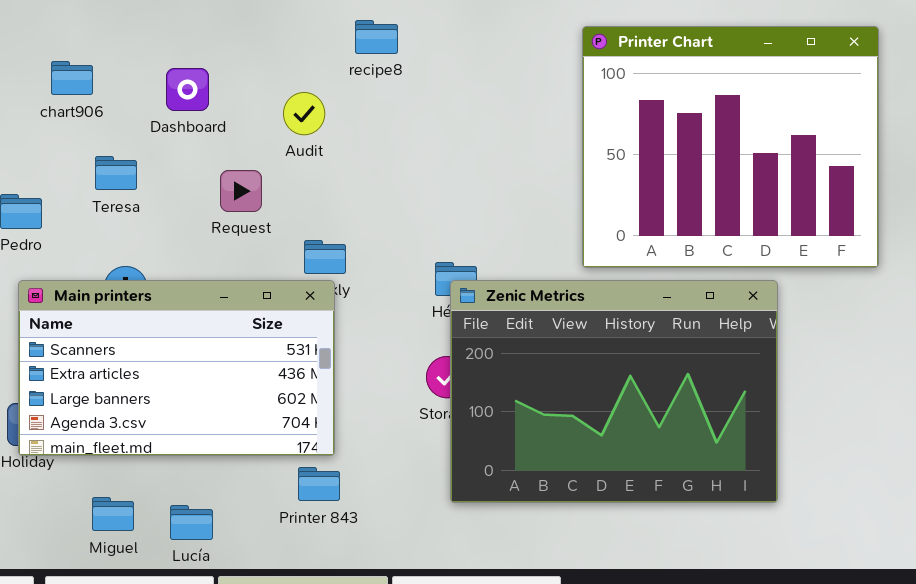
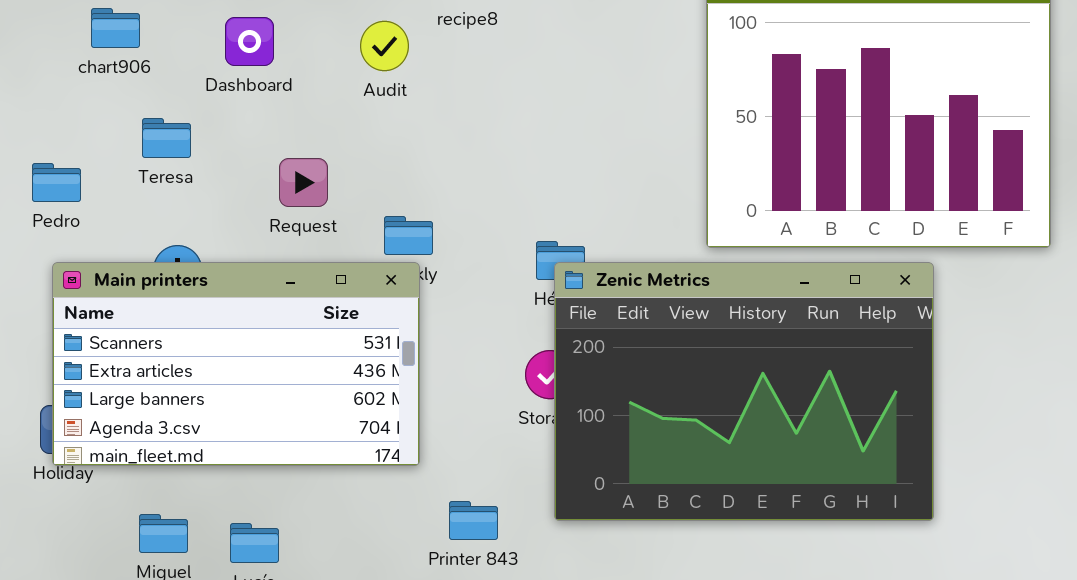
Audit: [283,92,325,135] -> [360,21,409,71], moved
Request: [220,170,262,212] -> [279,158,328,207], moved
Printer 843: [298,467,340,501] -> [449,501,498,540], moved

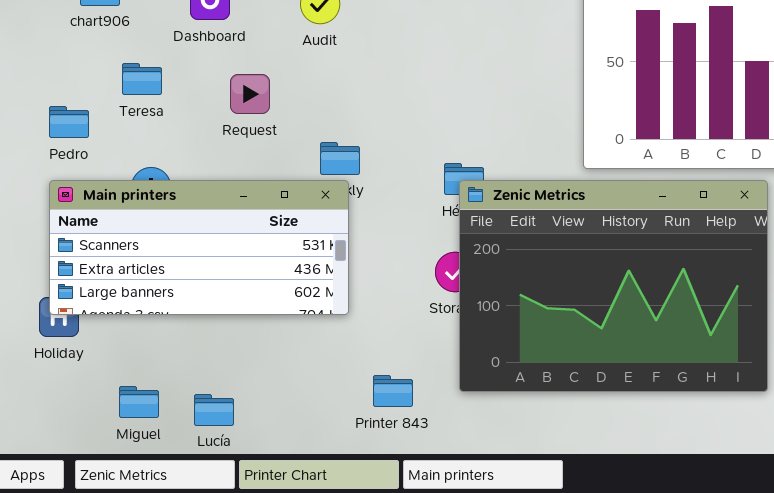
Request: [279,158,328,207] -> [230,74,270,114], moved
Pedro: [32,163,81,202] -> [49,106,89,138], moved
Main printers: [52,262,420,466] -> [49,180,349,315], resized

